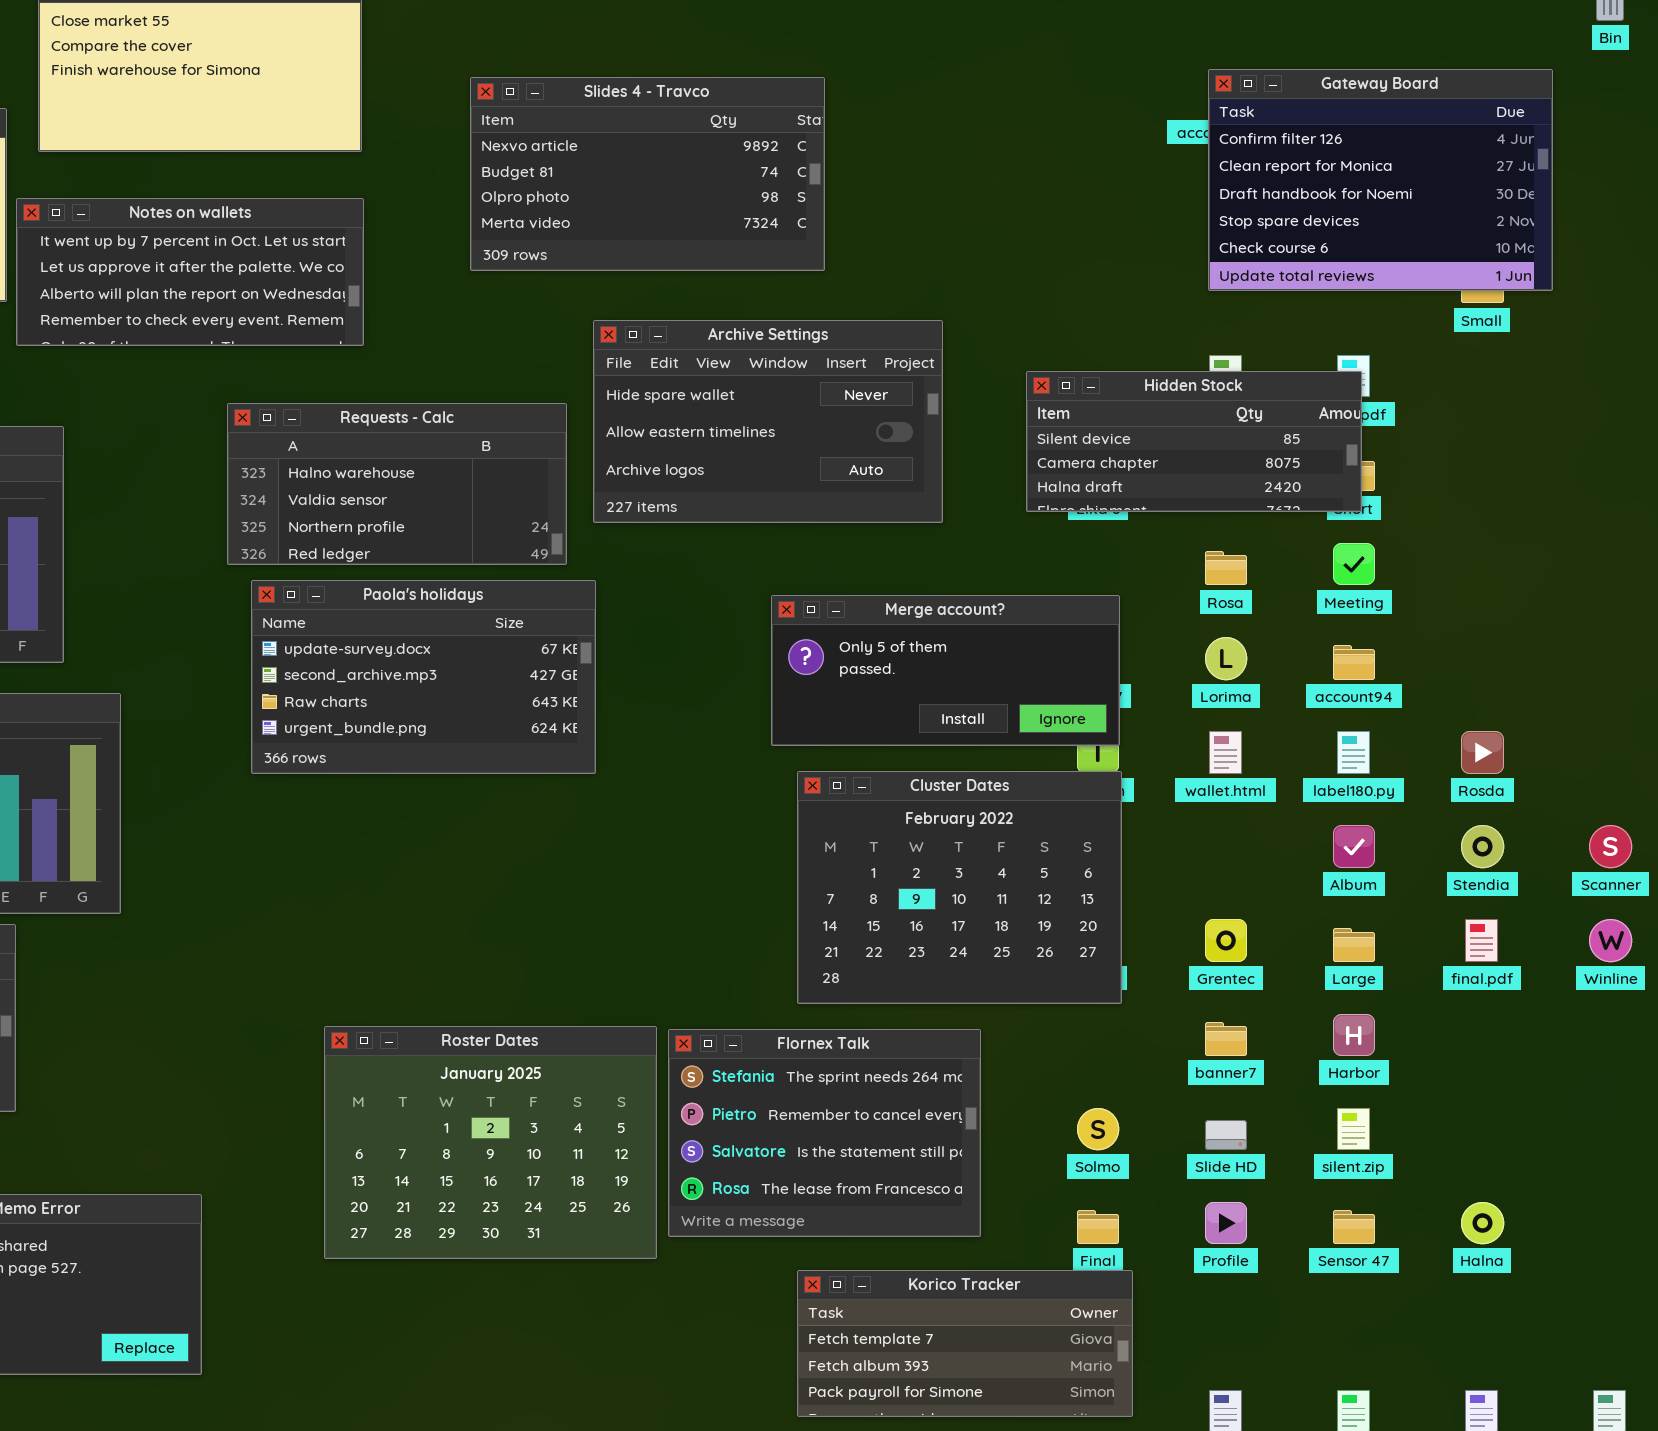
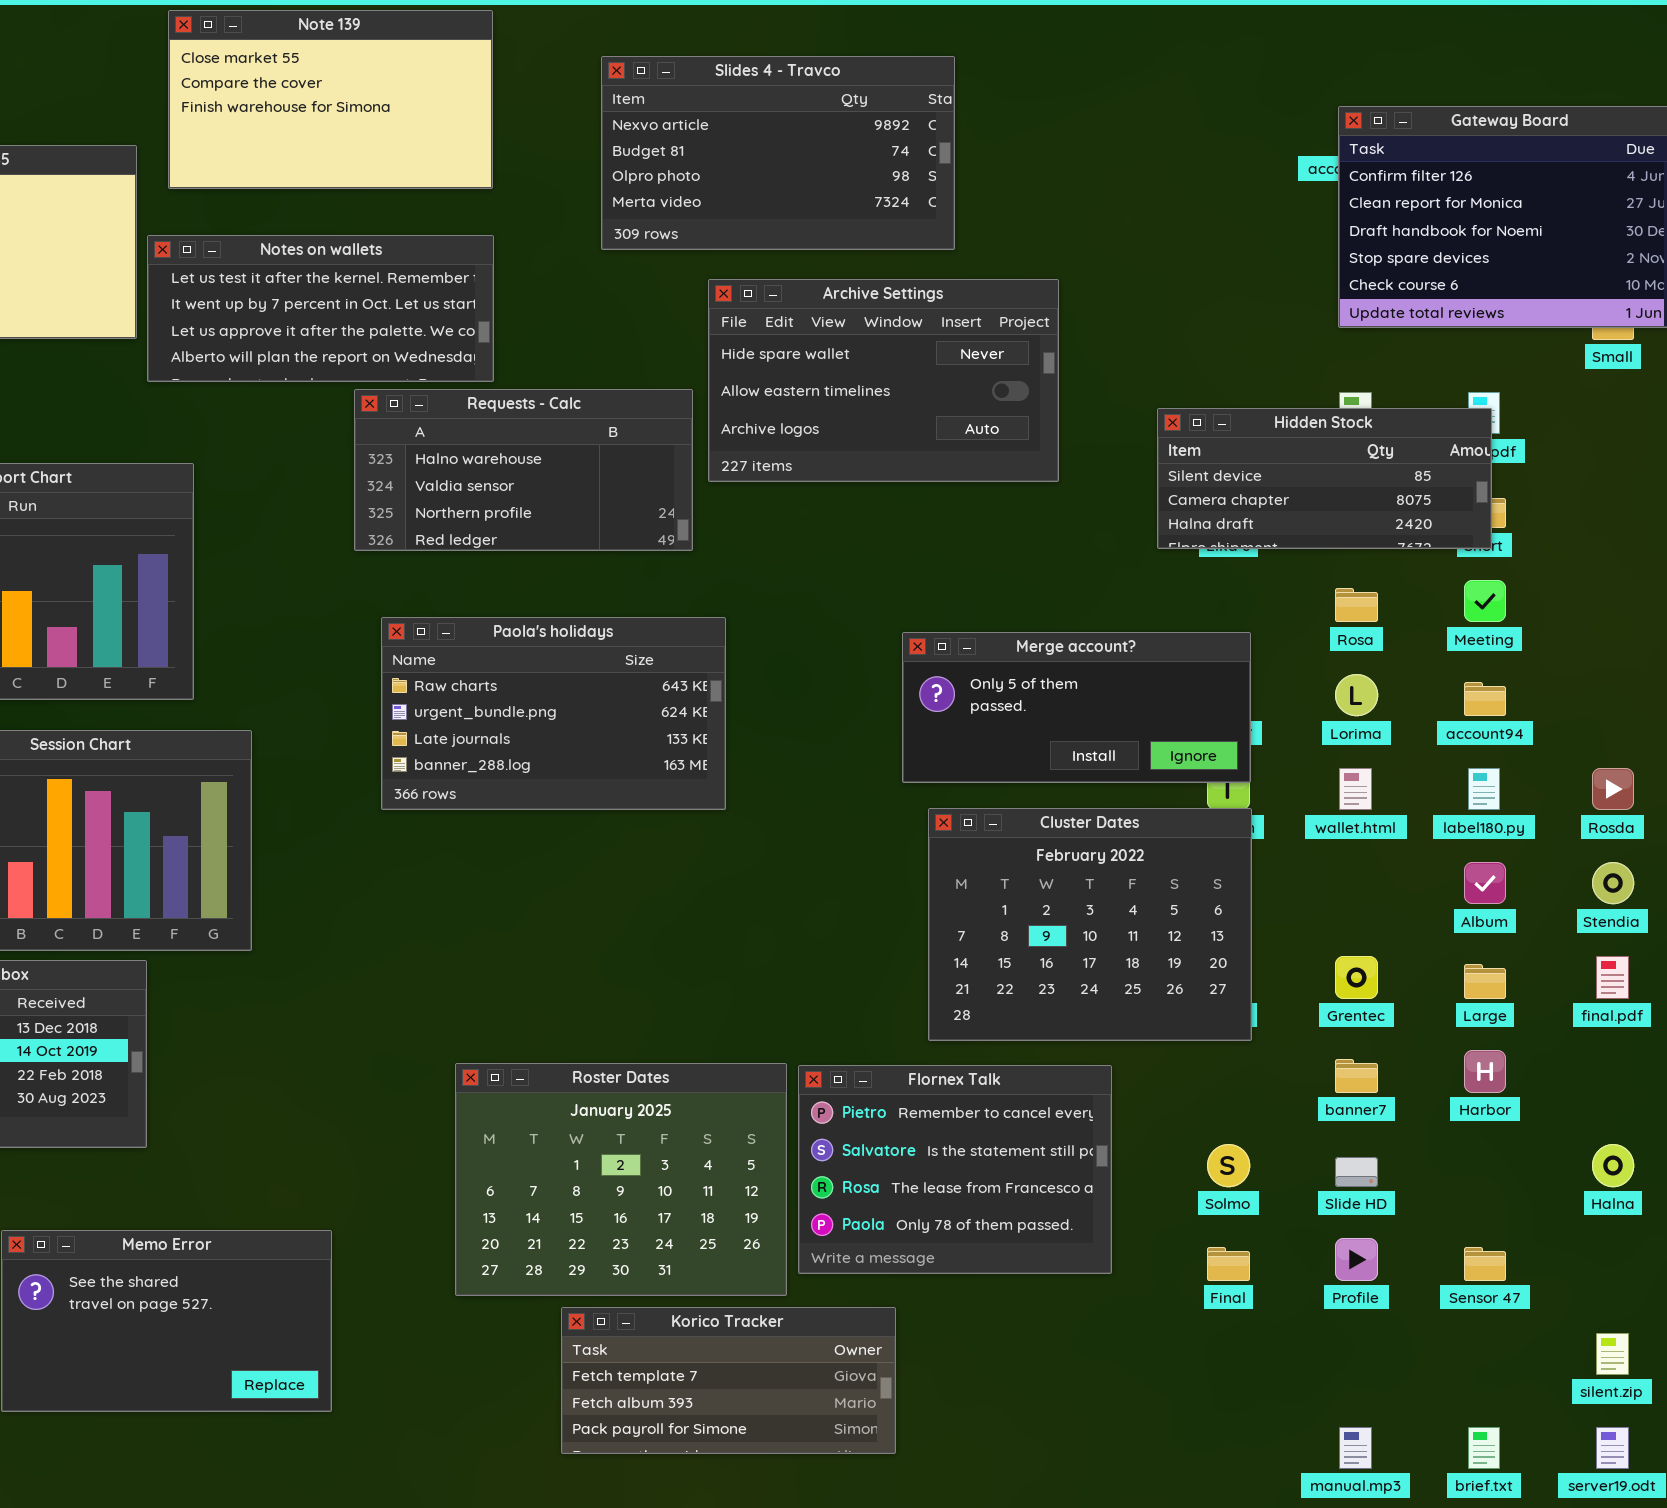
Slides 4 - Travco: [470,77,825,271] -> [601,56,955,250], moved
Notes on wallets: [16,198,364,346] -> [147,235,494,382], scrolled up 1 row
Archive Settings: [593,320,943,523] -> [708,279,1059,482], moved
Requests - Calc: [227,403,567,565] -> [354,389,693,551], moved
Paola's holidays: [251,580,596,774] -> [381,617,726,810], scrolled down 2 rows
Flornex Talk: [668,1029,981,1237] -> [798,1065,1112,1274], scrolled down 1 row
silent.zip: [1337,1108,1370,1150] -> [1596,1333,1629,1375], moved
Halna: [1461,1202,1504,1244] -> [1592,1144,1634,1187], moved
Korico Tracker: [797,1270,1133,1417] -> [561,1307,896,1454], moved

